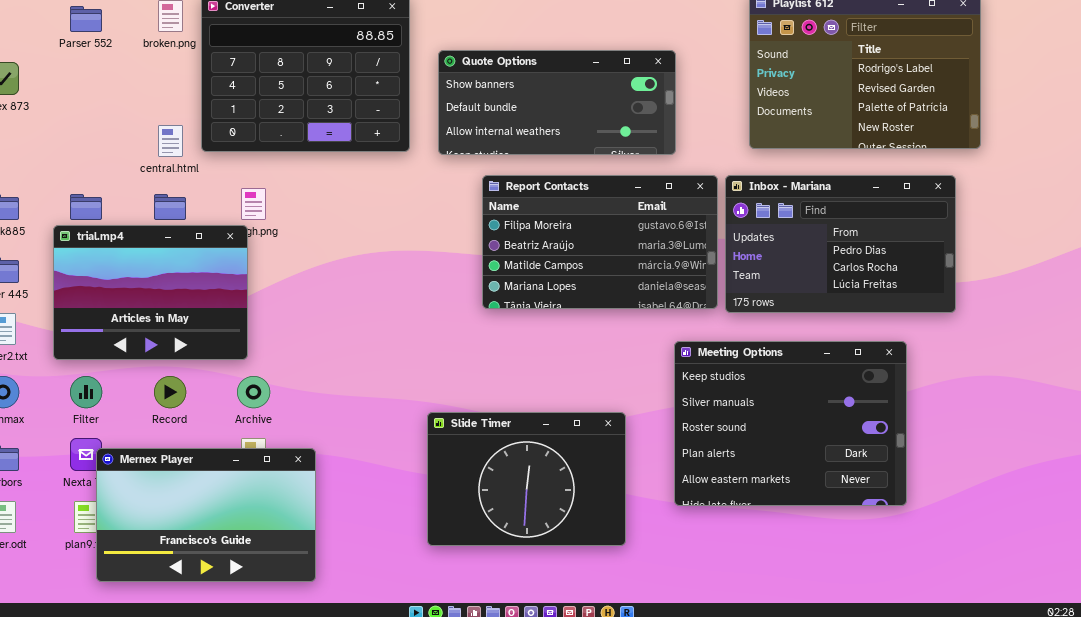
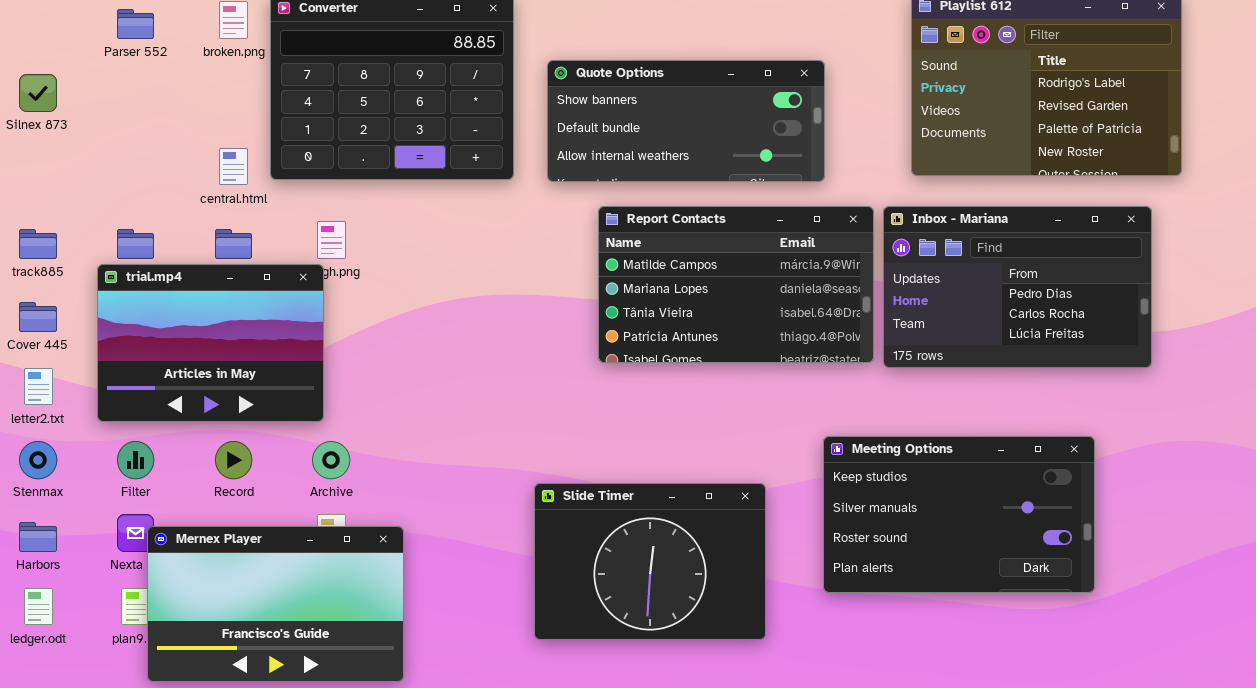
Report Contacts: [482,175,718,309] -> [598,206,874,363], scrolled down 2 rows
Meeting Options: [674,341,907,506] -> [823,436,1095,593], resized

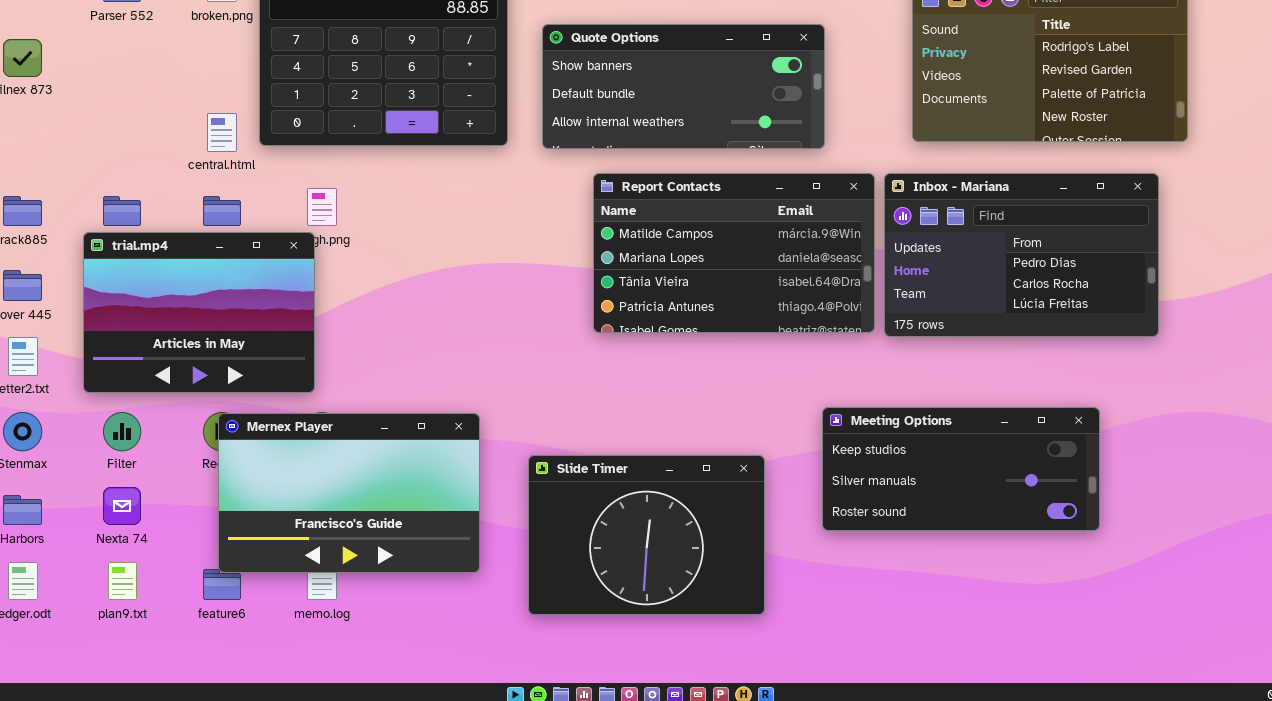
Meeting Options: [823,436,1095,593] -> [822,407,1100,531], resized
Mernex Player: [147,526,404,682] -> [218,413,480,573], moved

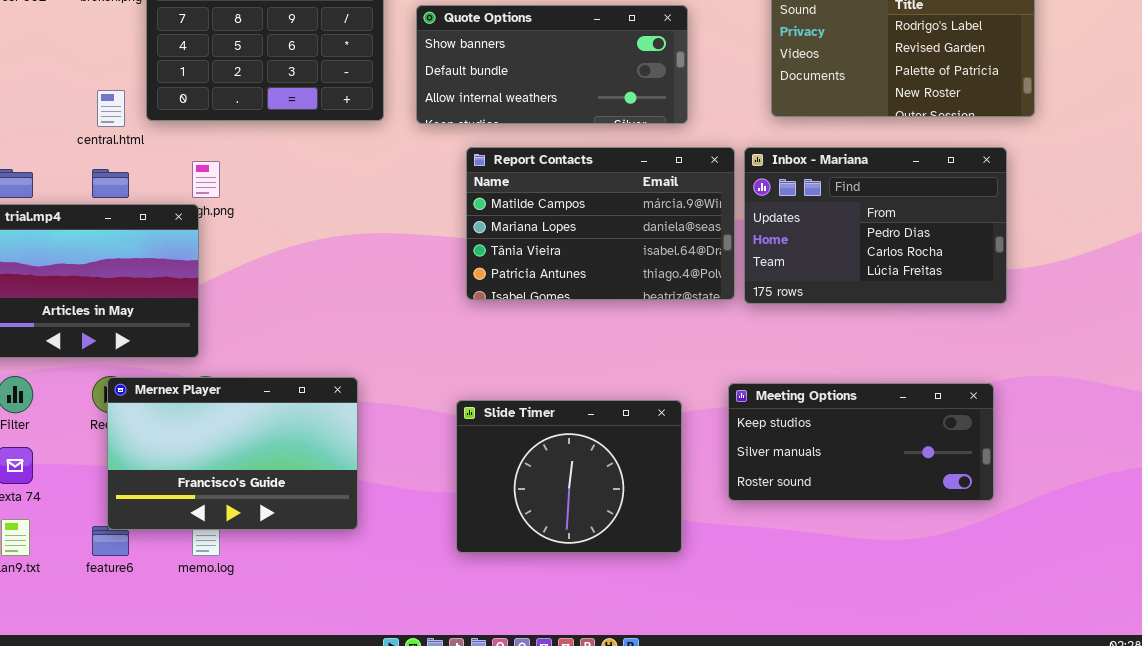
Meeting Options: [822,407,1100,531] -> [728,383,994,501], moved
Slide Timer: [528,455,765,615] -> [456,400,682,553], moved

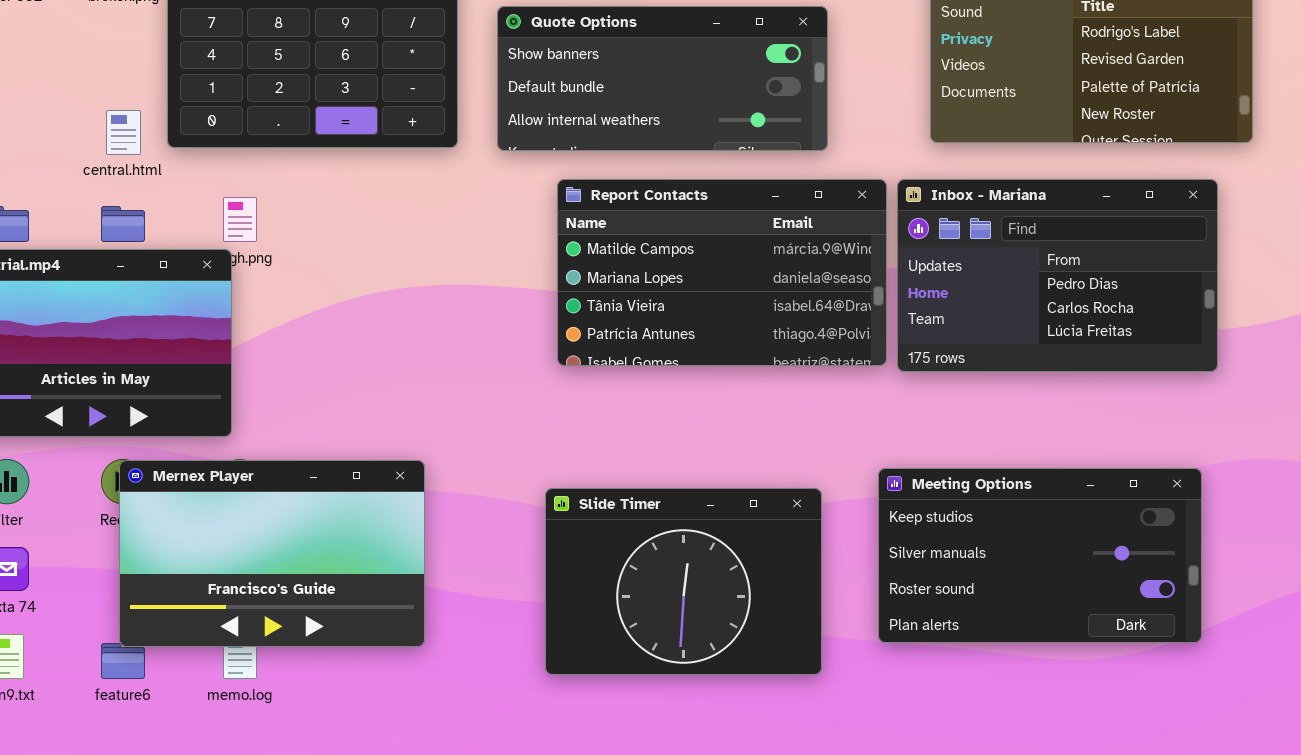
Meeting Options: [728,383,994,501] -> [878,468,1202,643], resized

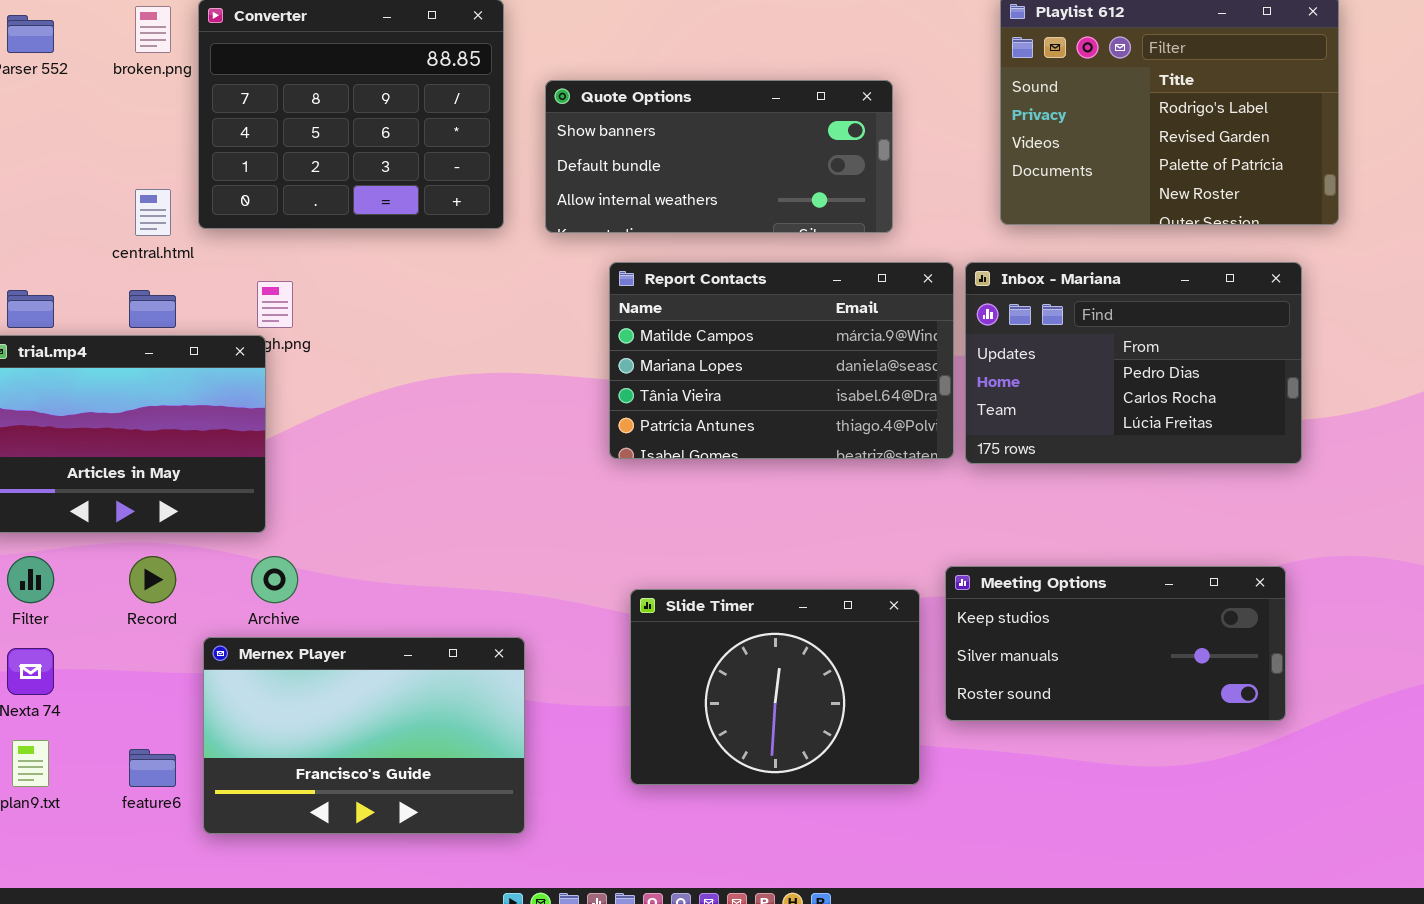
Mernex Player: [119,460,425,647] -> [203,637,525,834], moved
Meeting Options: [878,468,1202,643] -> [945,566,1286,721], resized
Slide Timer: [545,488,822,675] -> [630,589,920,785], moved

